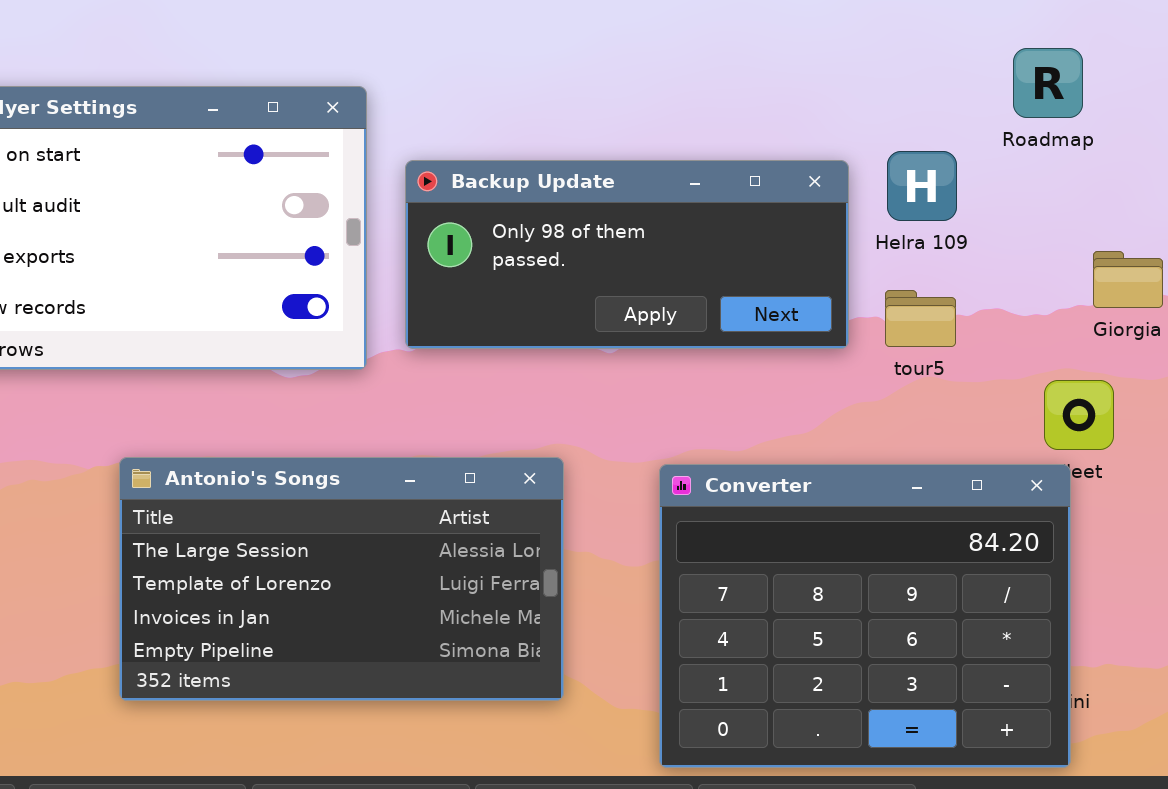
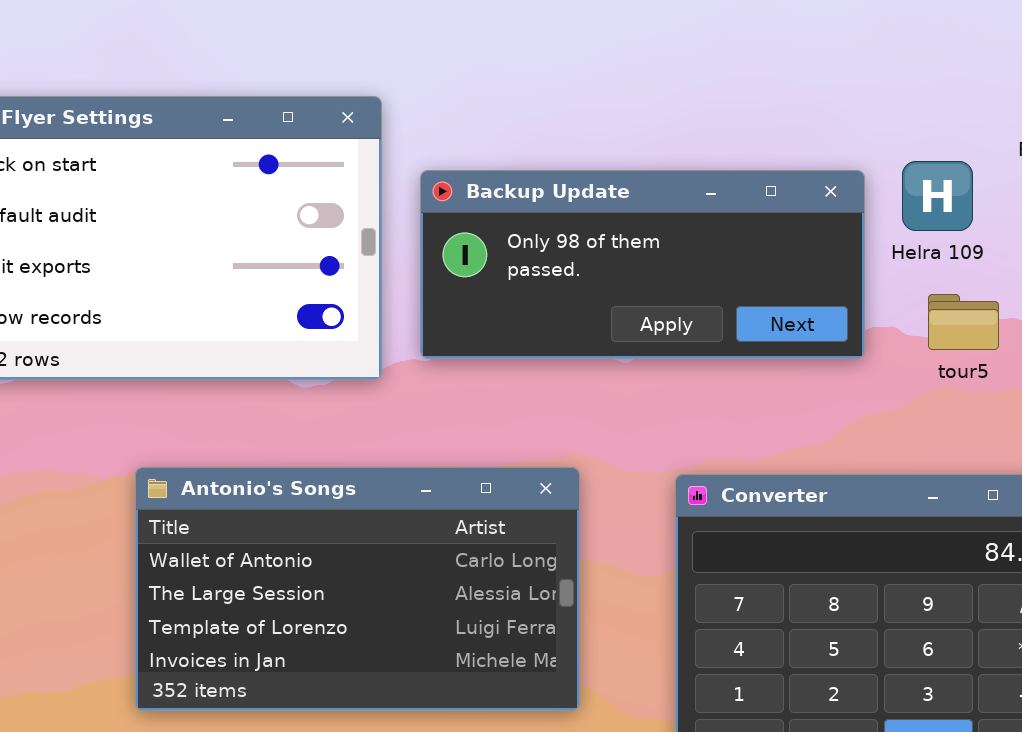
tour5: [885,290,956,347] -> [928,294,999,350], moved
Antonio's Songs: [119,457,564,701] -> [135,467,580,711], scrolled up 1 row

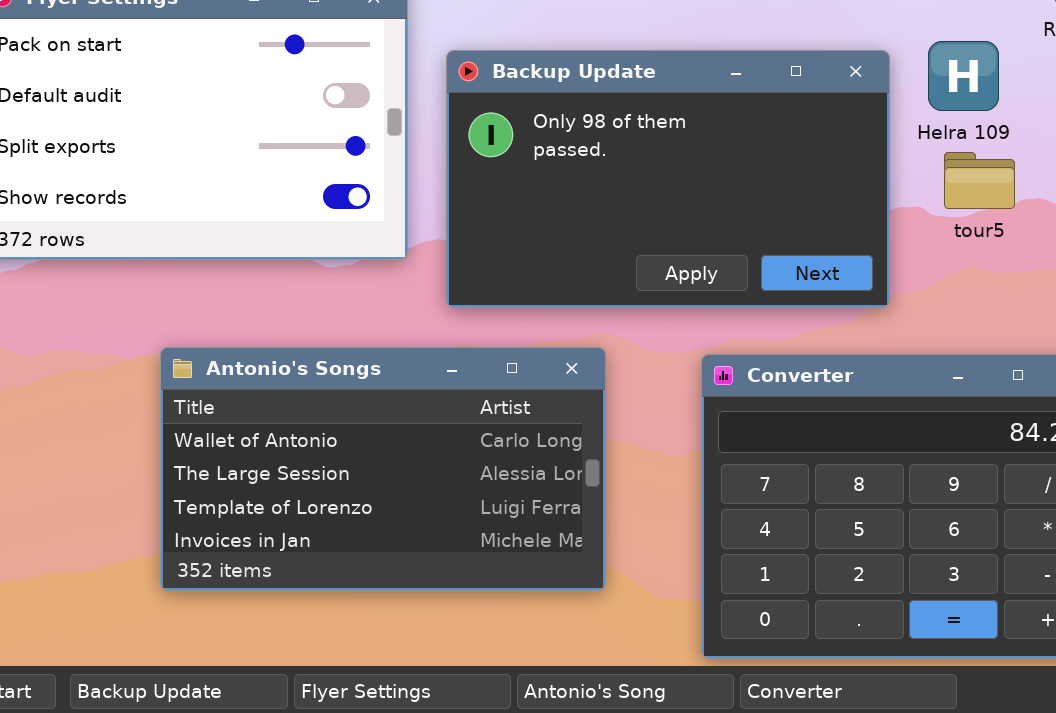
Backup Update: [420,170,865,359] -> [446,50,890,308], resized
tour5: [928,294,999,350] -> [944,152,1015,209], moved

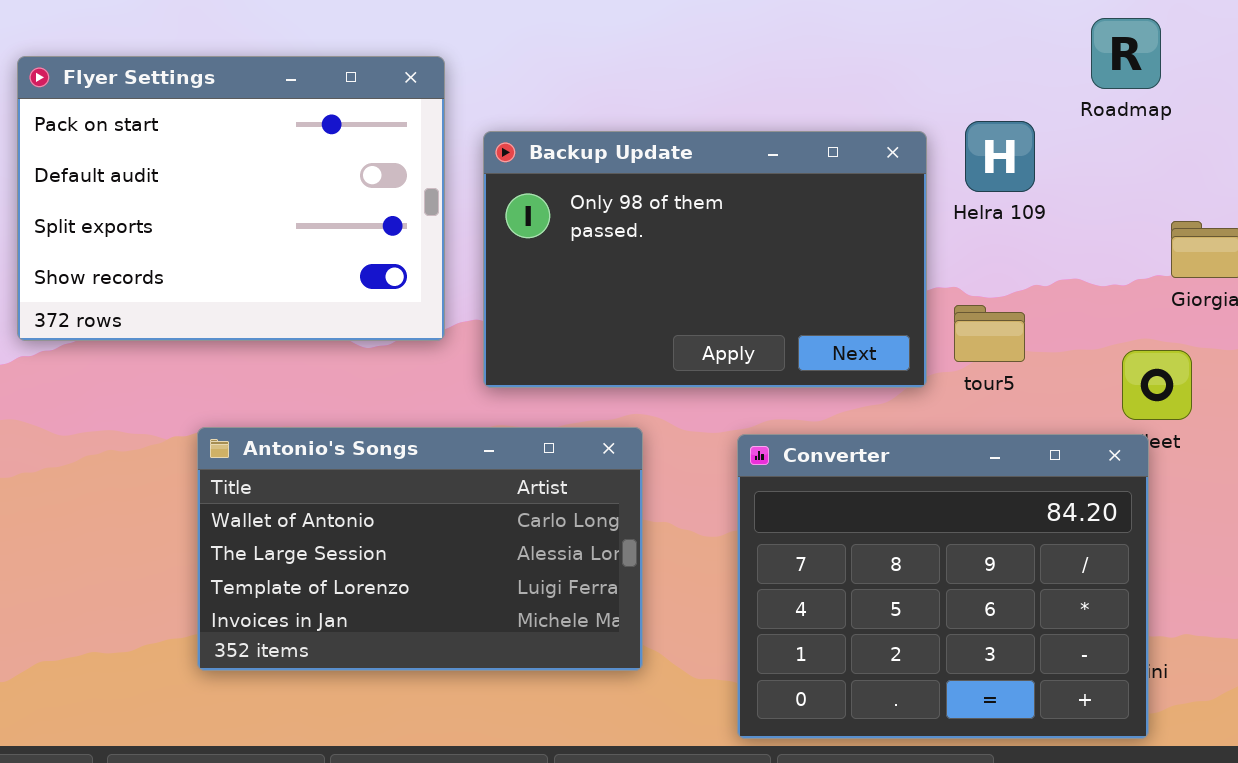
tour5: [944,152,1015,209] -> [954,305,1025,362], moved

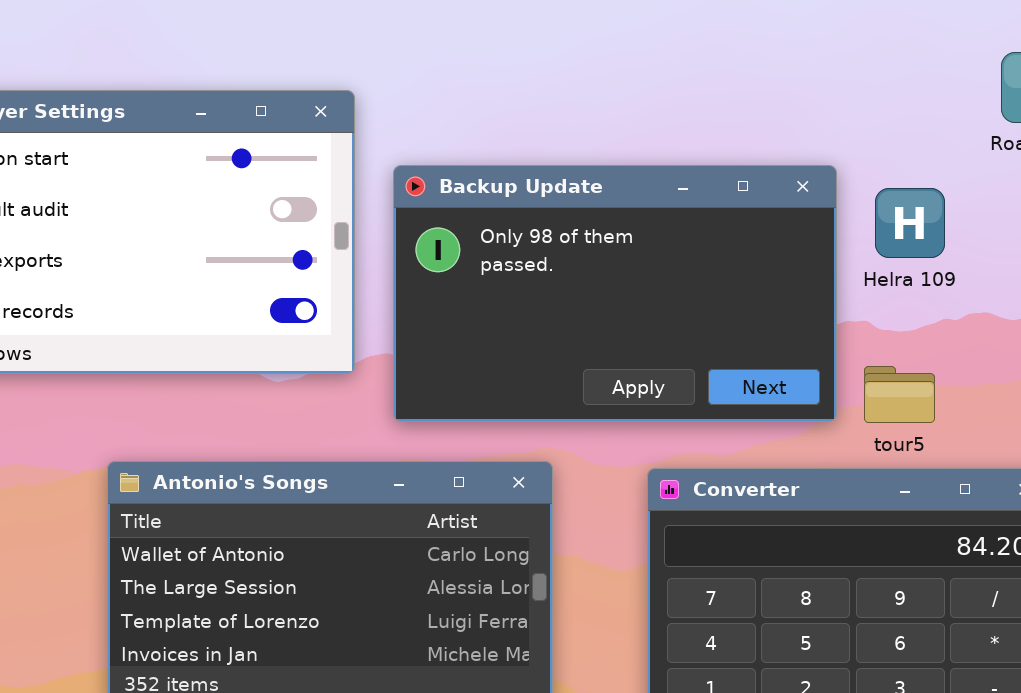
Helra 109: [965,121,1035,192] -> [875,188,945,258], moved
tour5: [954,305,1025,362] -> [864,366,935,423], moved

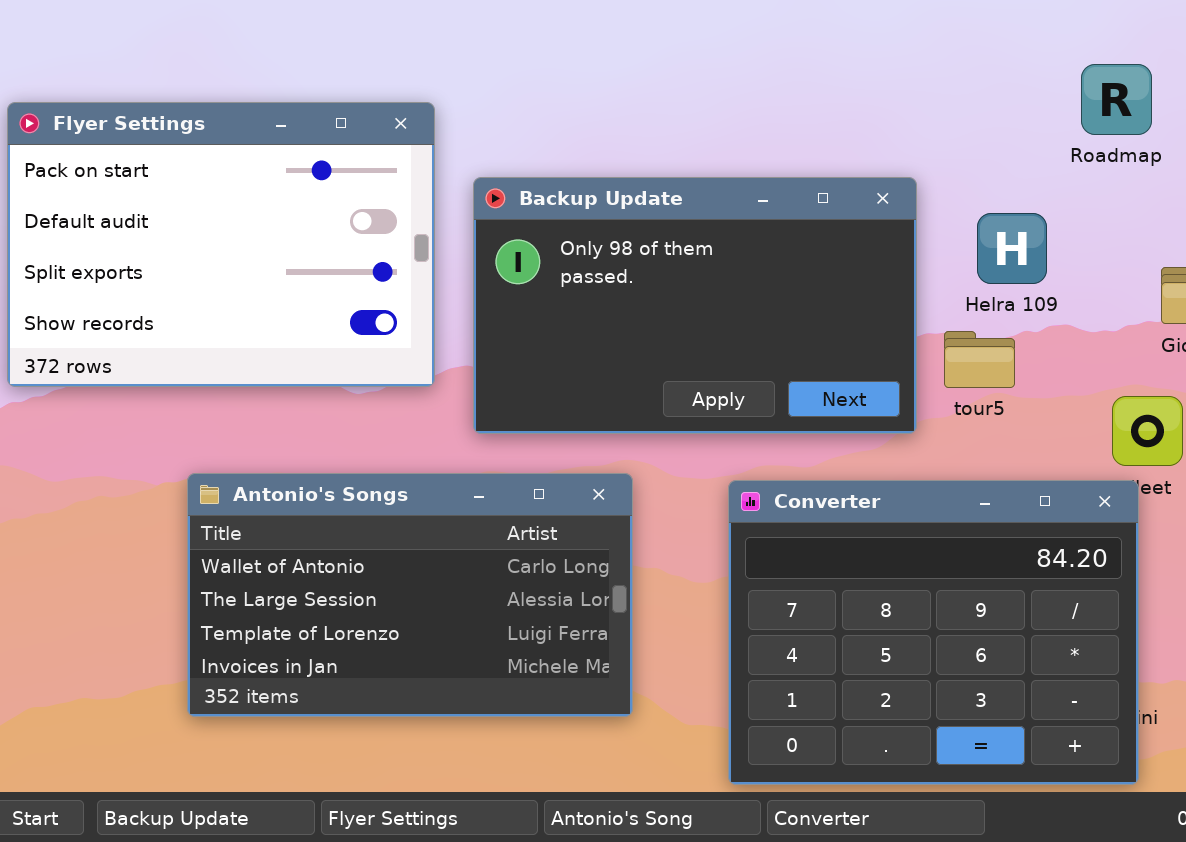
Helra 109: [875,188,945,258] -> [977,213,1047,284], moved
tour5: [864,366,935,423] -> [944,331,1015,388], moved

